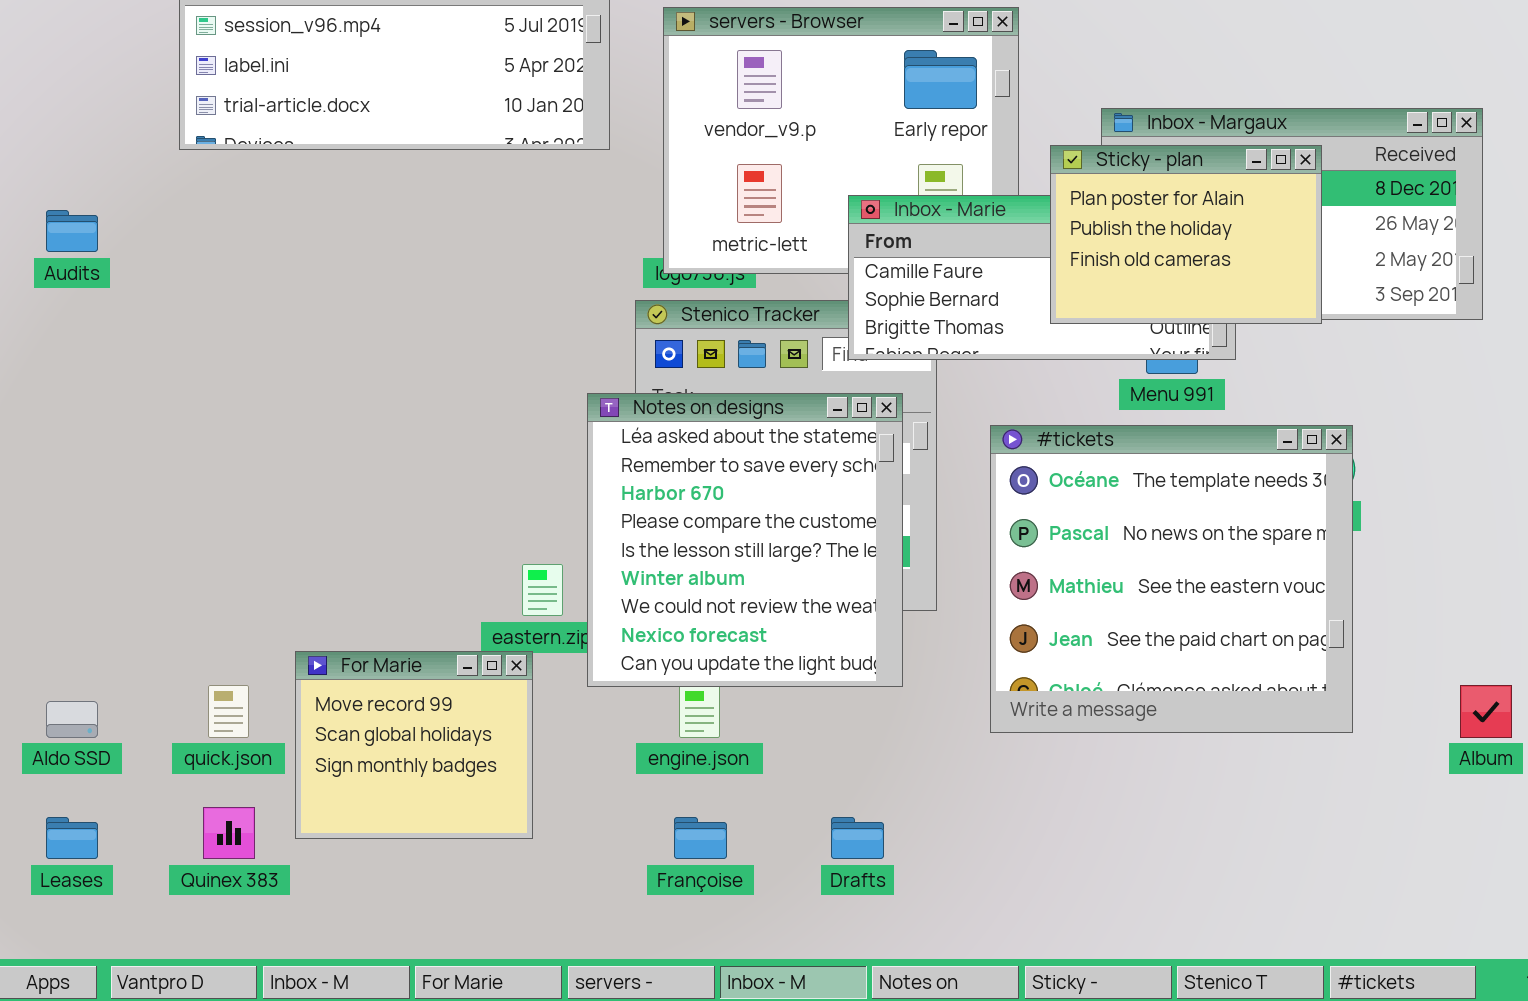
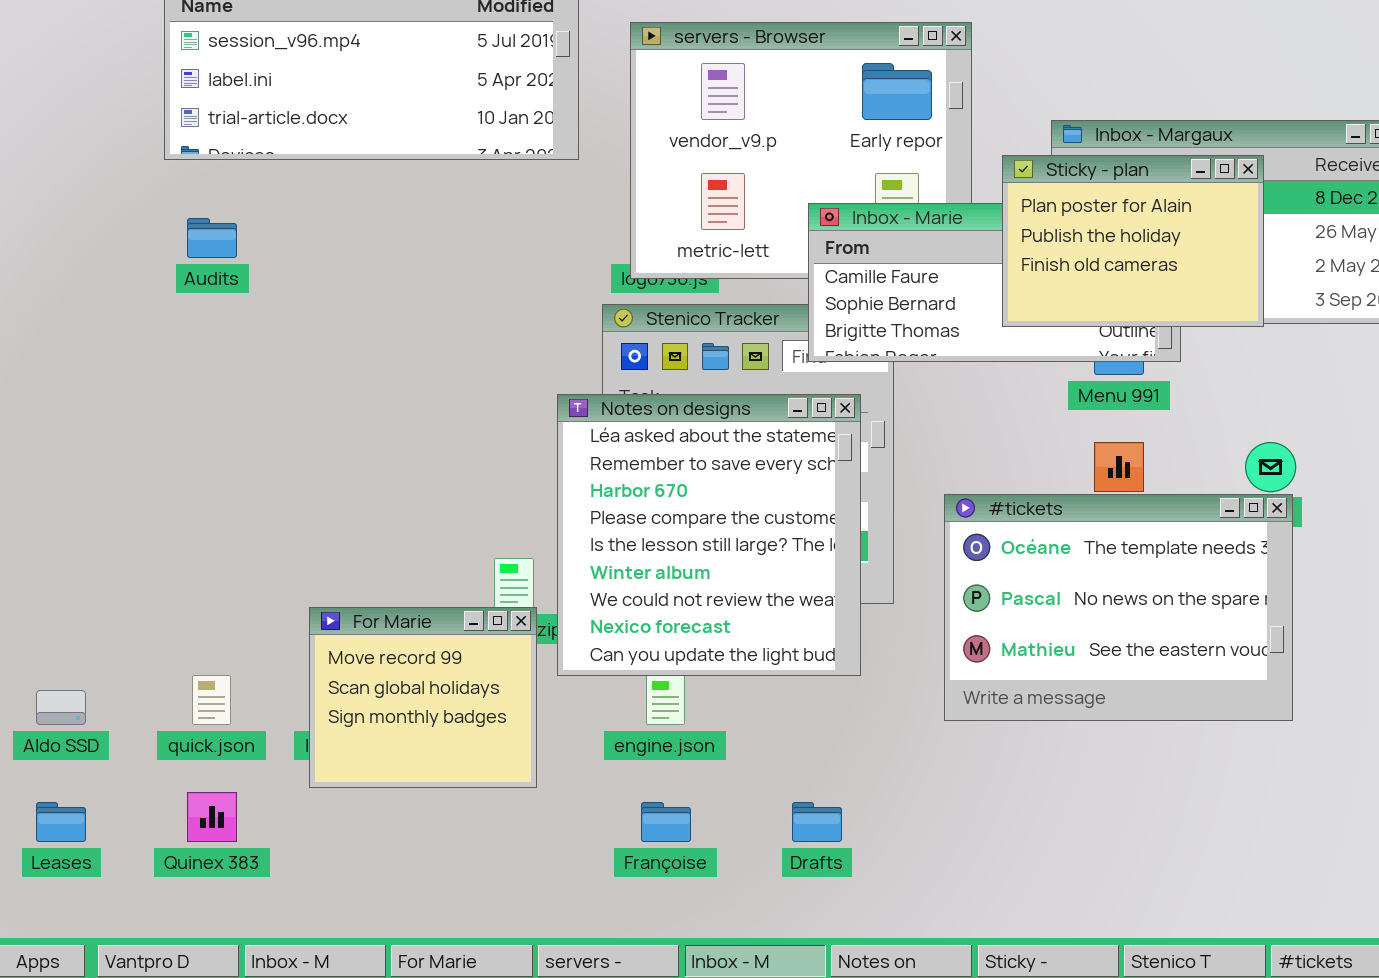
Audits: [46,210,98,252] -> [187,218,237,258], moved
#tickets: [990,425,1353,733] -> [944,494,1293,721], resized
For Marie: [295,651,533,839] -> [309,607,537,788], moved

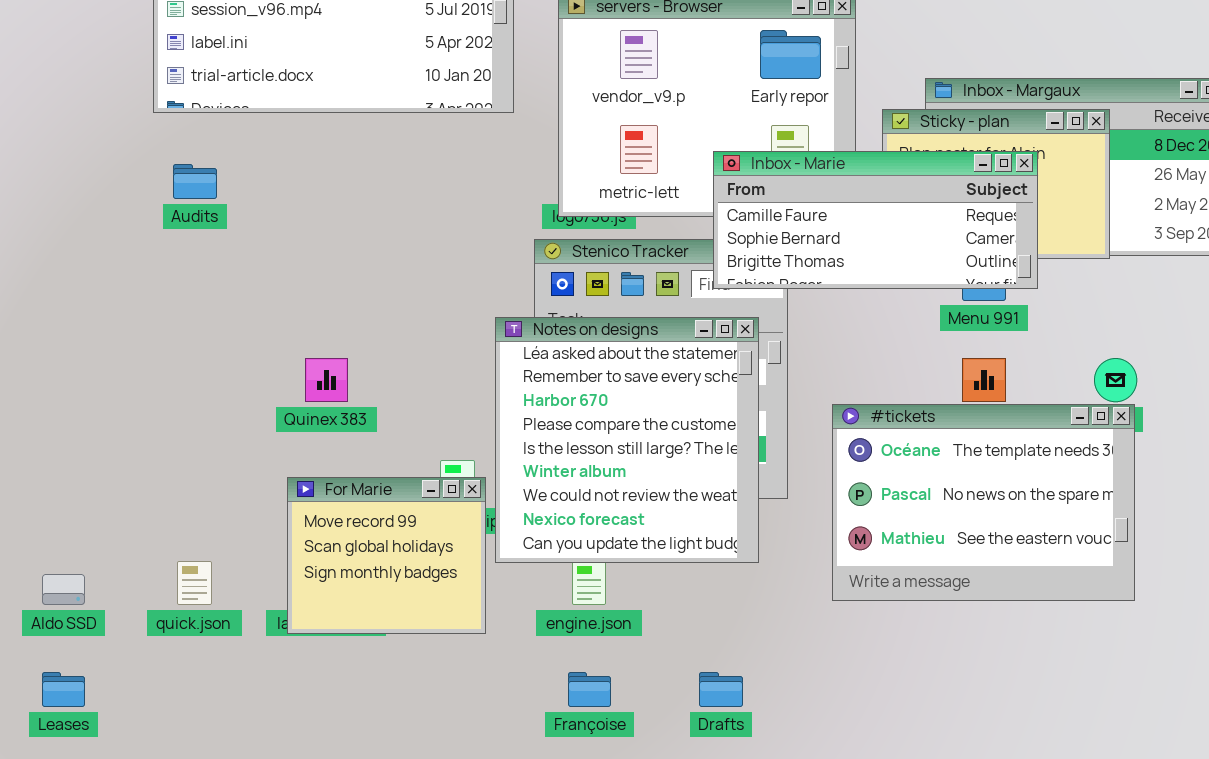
Inbox - Marie: [808,203,1181,362] -> [713,151,1038,289], raised
For Marie: [309,607,537,788] -> [287,477,486,634], moved
Quinex 383: [187,792,237,842] -> [305,358,348,402], moved

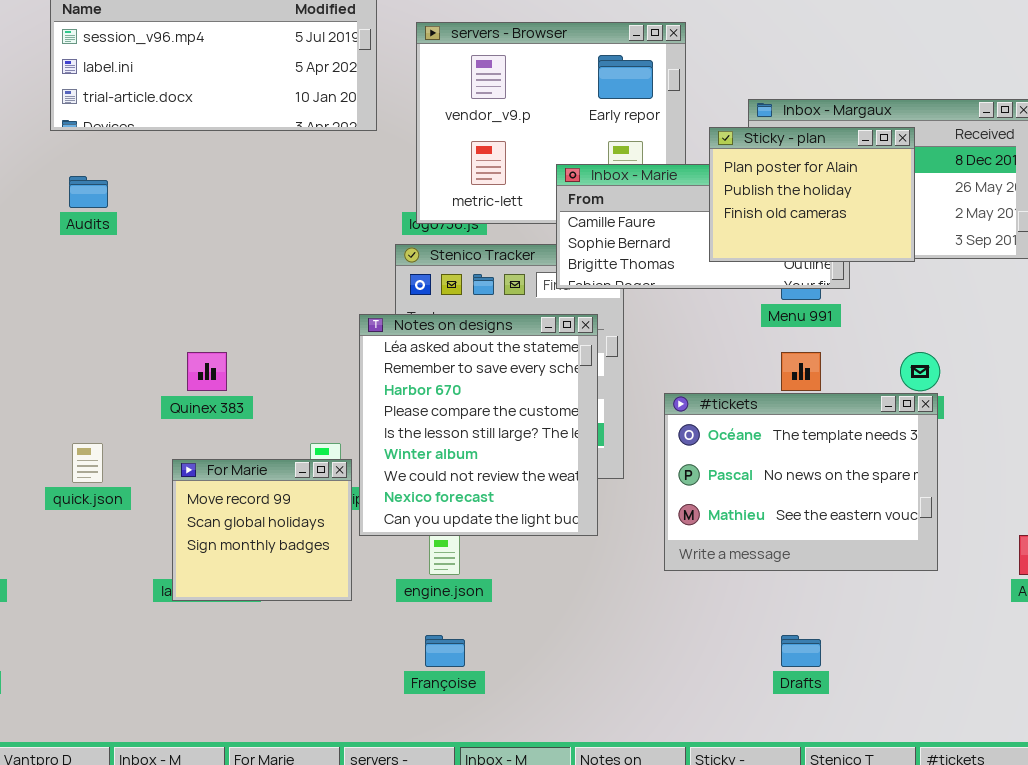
Sticky - plan: [882,109,1110,259] -> [709,127,915,262], raised
quick.json: [177,561,212,605] -> [72,443,103,483], moved
Drafts: [699,672,743,707] -> [781,635,821,667], moved

